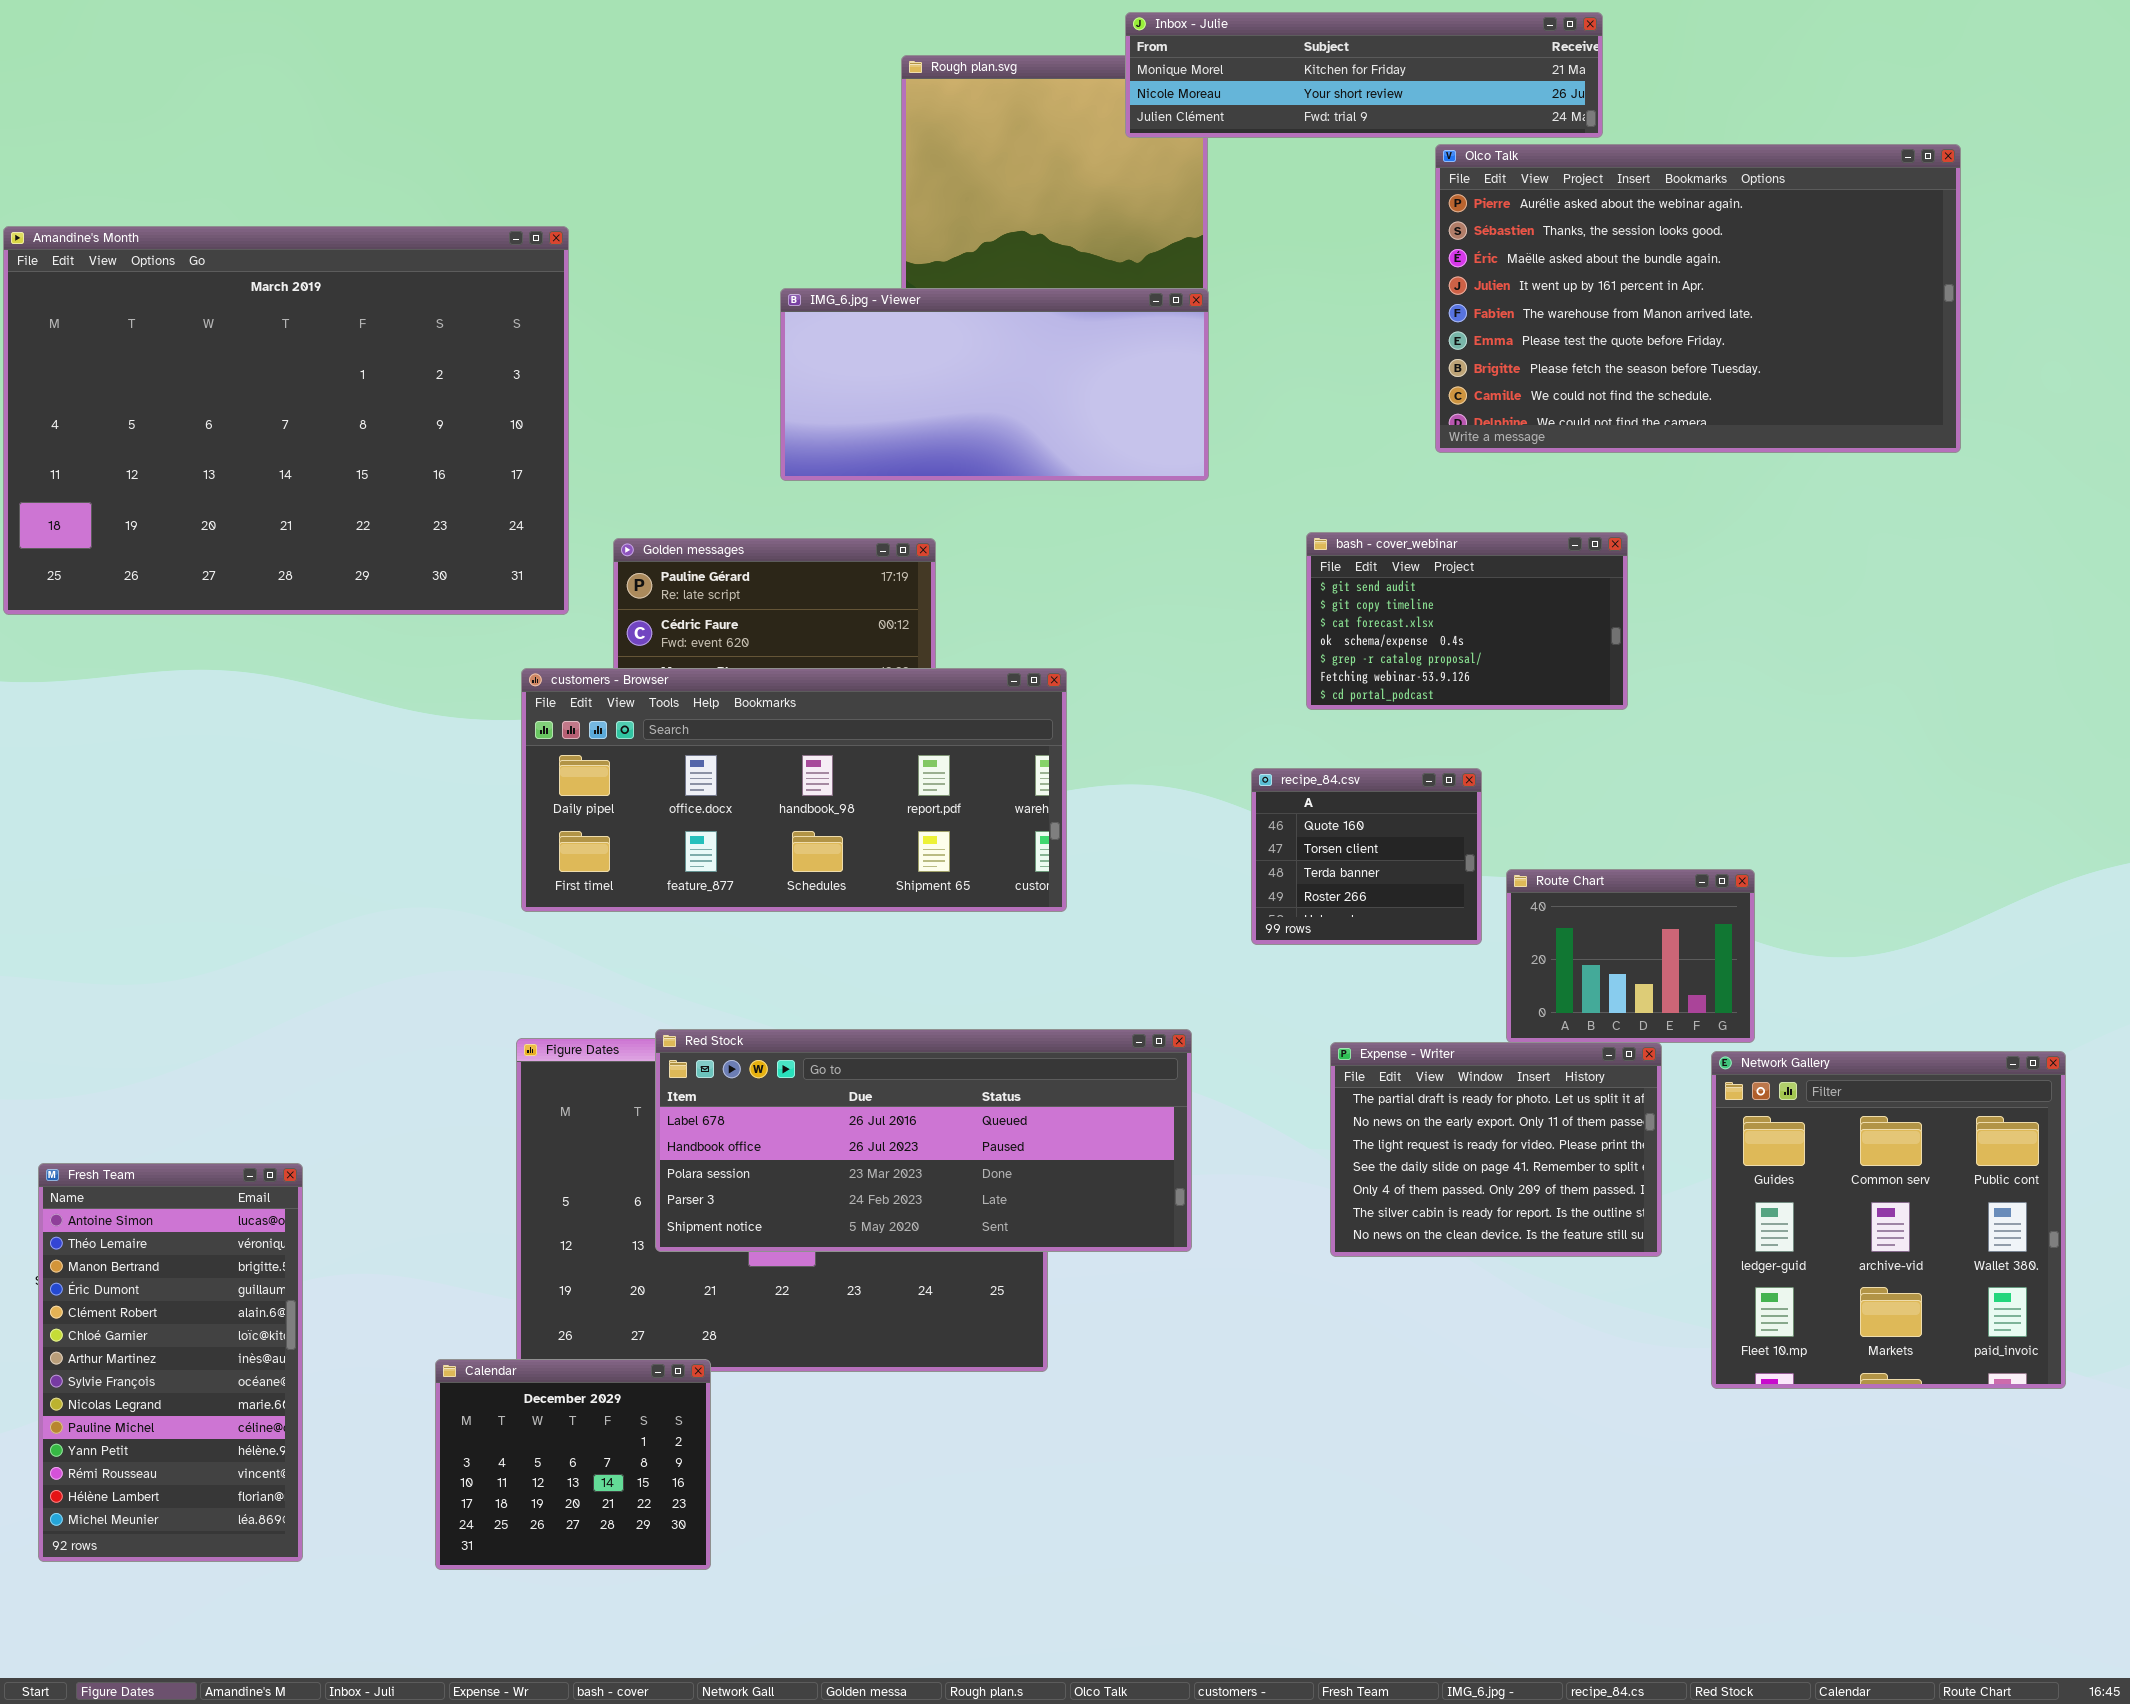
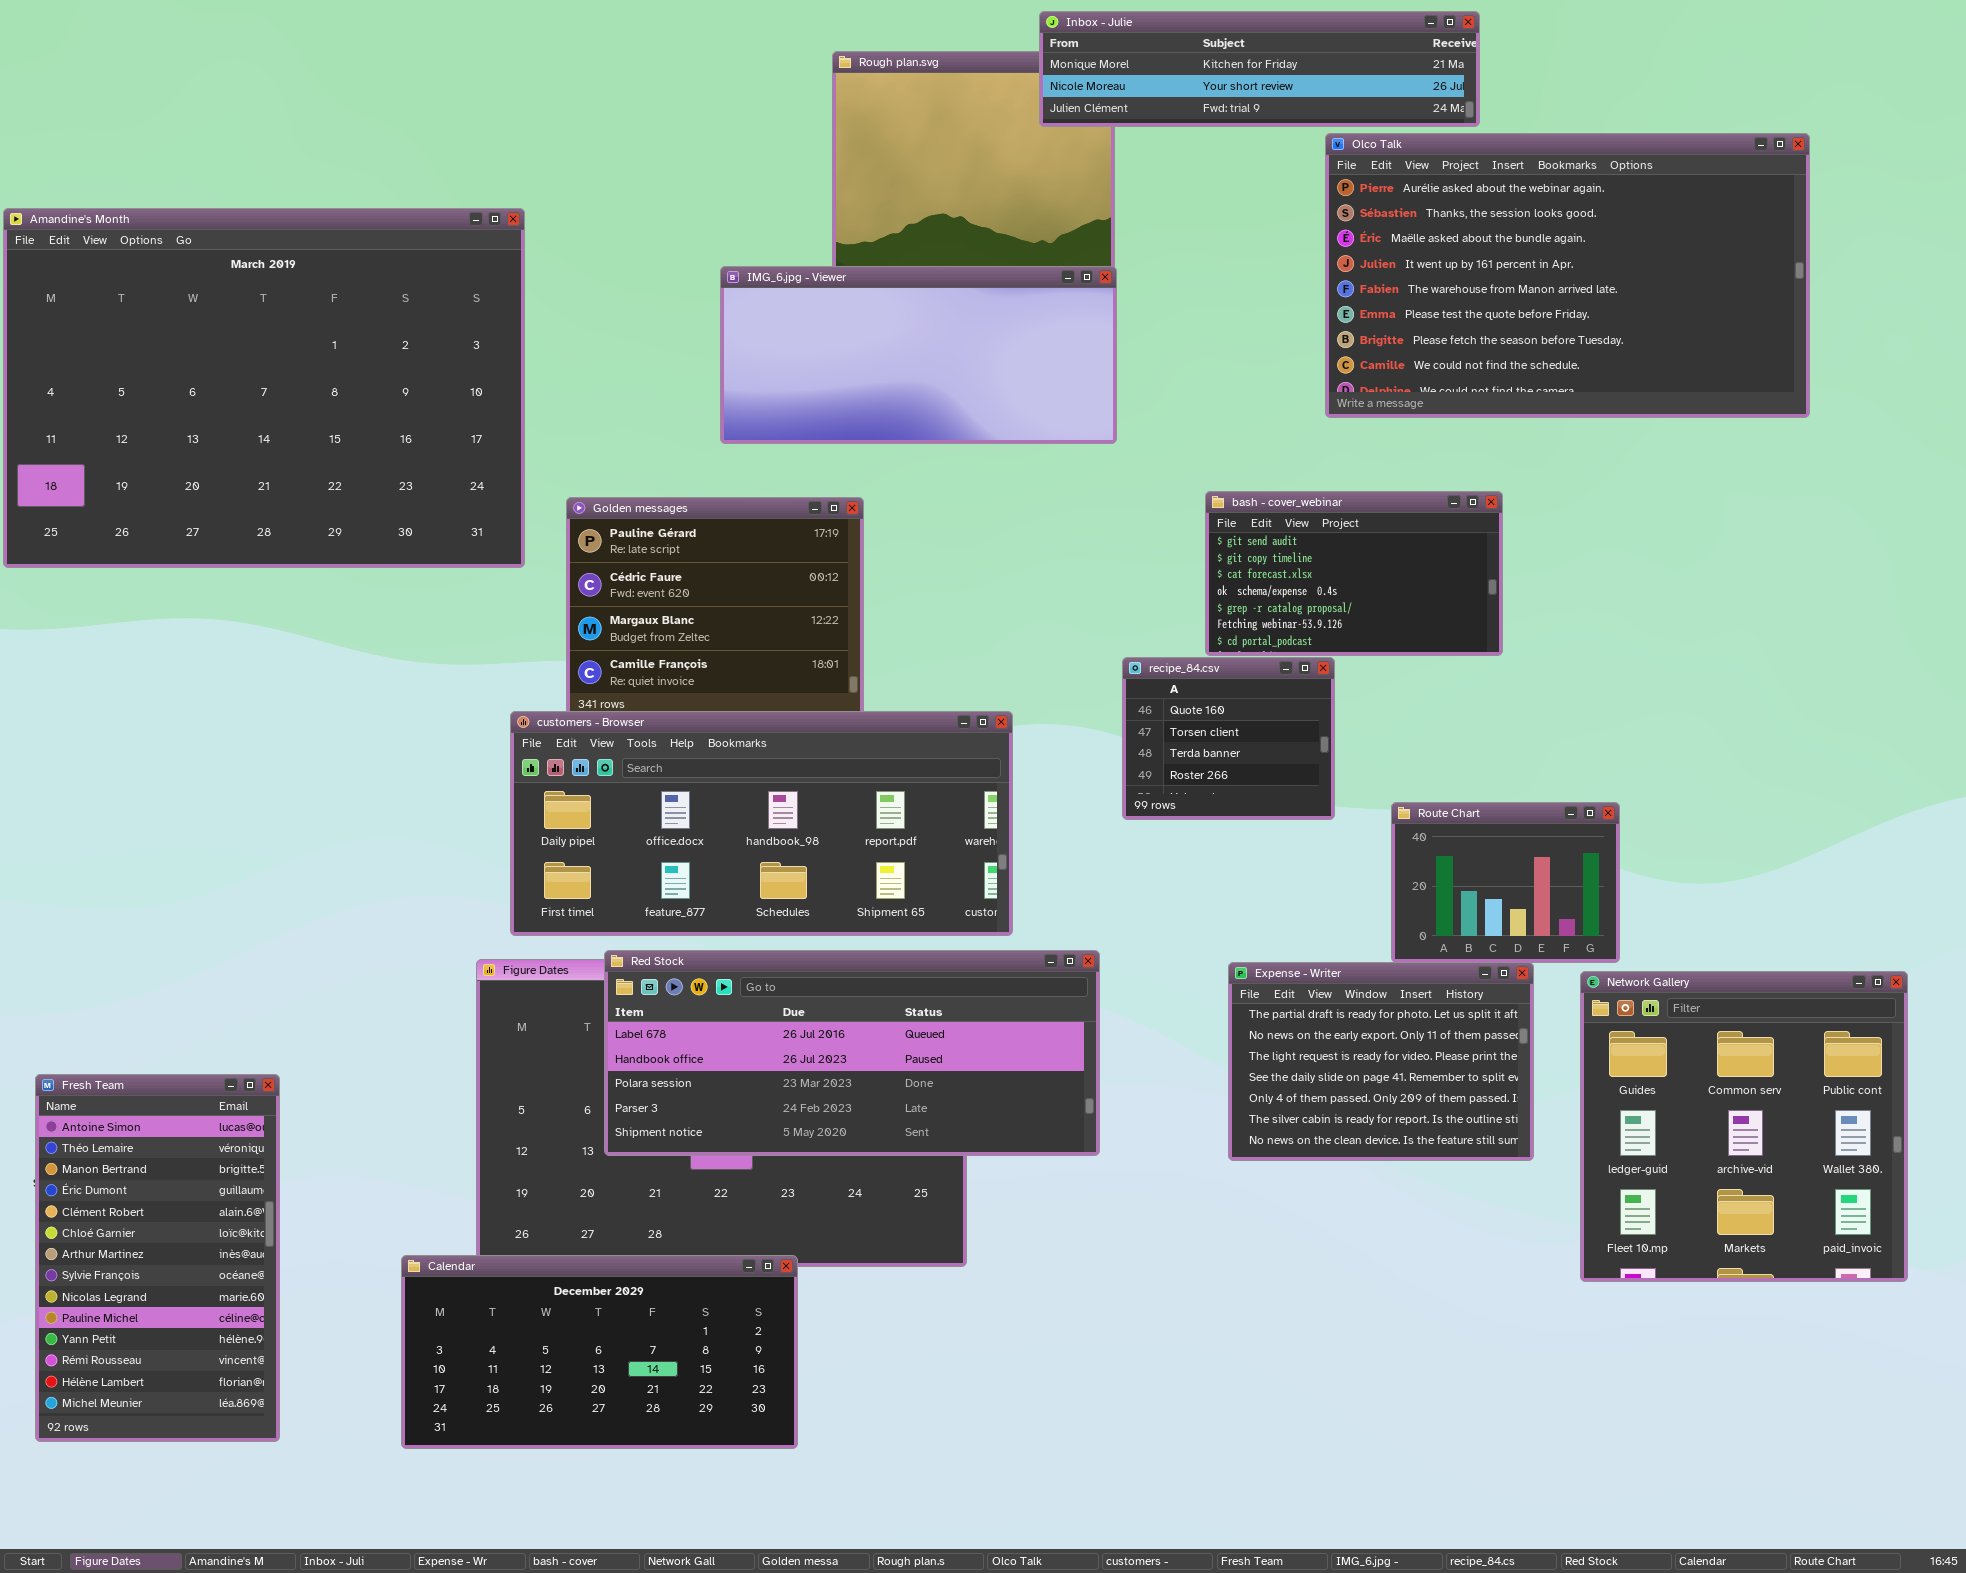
customers - Browser: [521,668,1067,912] -> [510,711,1013,936], moved
recipe_84.csv: [1251,768,1482,945] -> [1122,657,1335,820], moved
Calendar: [435,1359,711,1570] -> [401,1255,798,1449], resized

